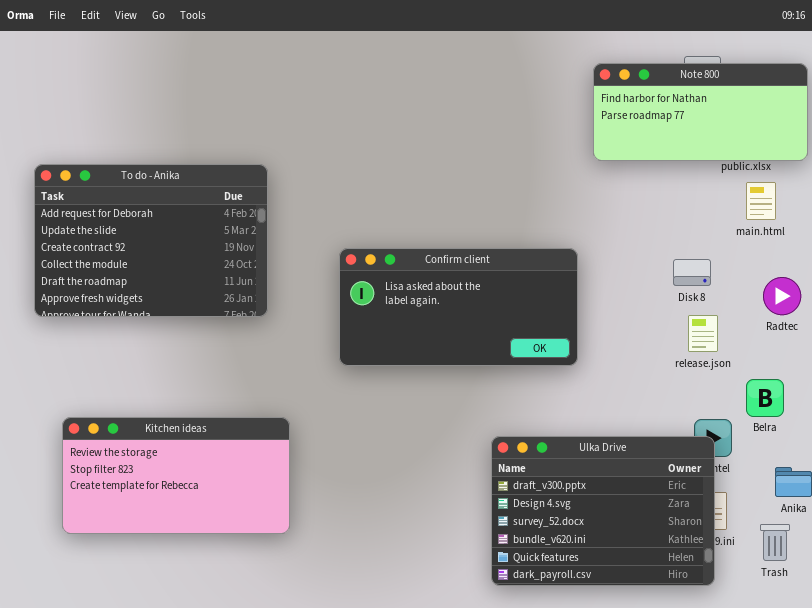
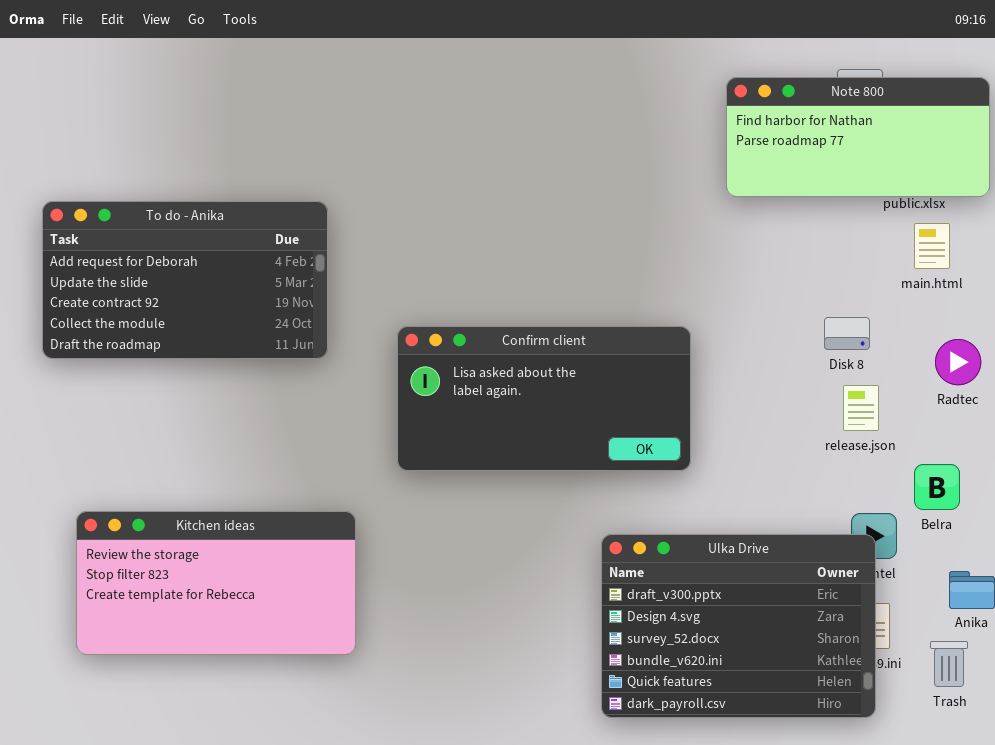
To do - Anika: [34,164,268,317] -> [42,201,328,359], resized
Confirm client: [339,248,578,366] -> [397,326,691,471], moved

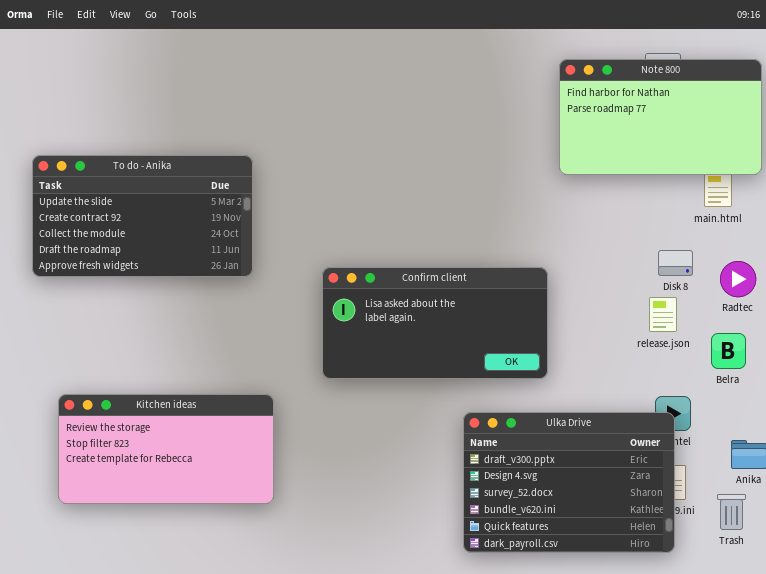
Note 800: [726,77,990,197] -> [559,59,762,175], resized
To do - Anika: [42,201,328,359] -> [32,155,253,277], scrolled down 1 row
Disk 8: [824,317,870,350] -> [658,250,693,276], moved
Confirm client: [397,326,691,471] -> [322,267,548,379], moved
Belra: [914,464,960,510] -> [711,333,746,369], moved

